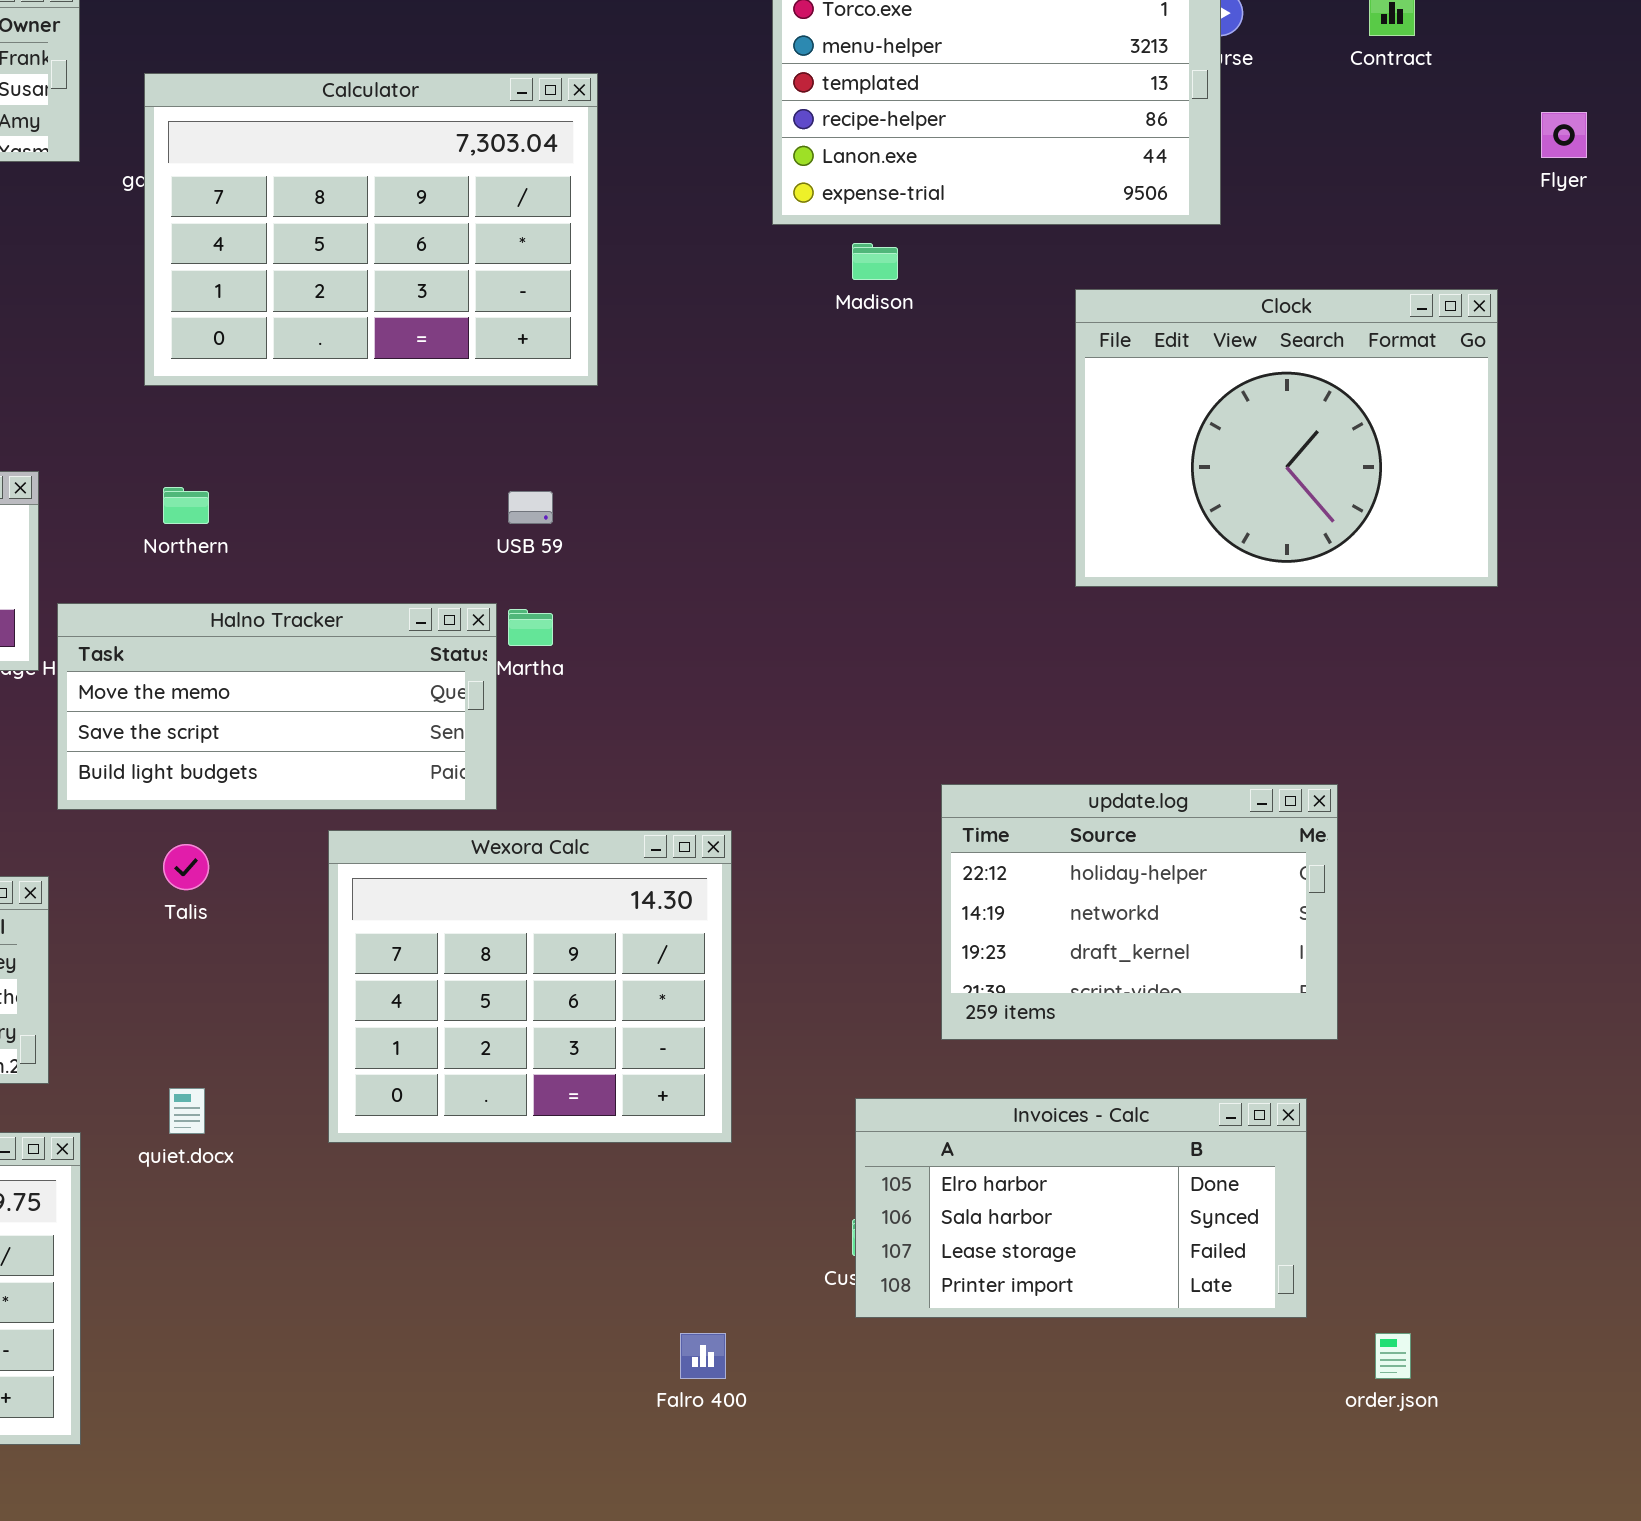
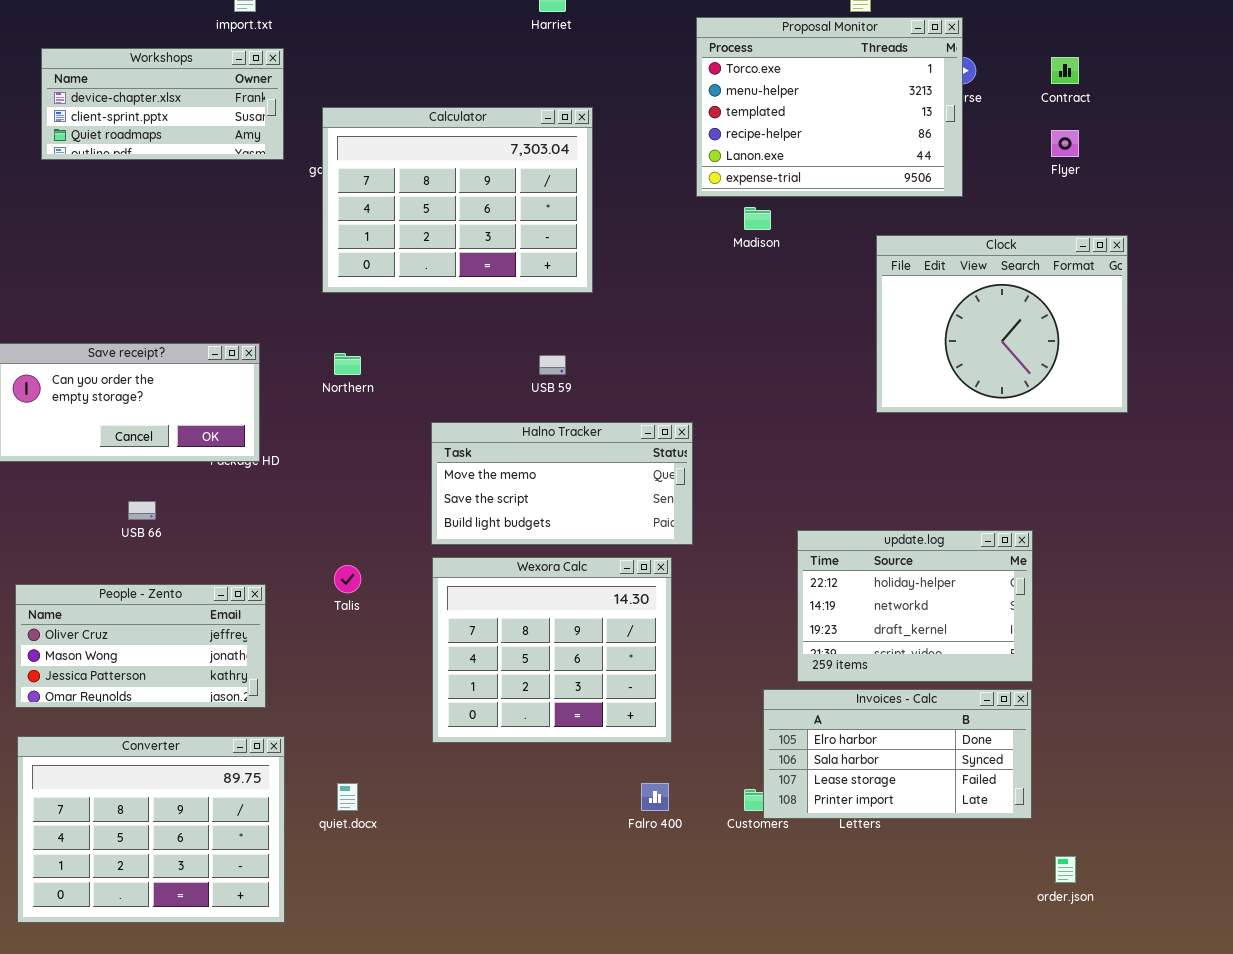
Flyer: [1541,112,1587,158] -> [1051,130,1079,157], moved
Halno Tracker: [57,603,497,810] -> [431,422,693,545], moved
quiet.docx: [169,1088,205,1134] -> [337,783,358,811], moved
Invoices - Calc: [855,1098,1307,1318] -> [763,689,1032,819], moved
Falro 400: [680,1333,726,1379] -> [641,783,669,811], moved

